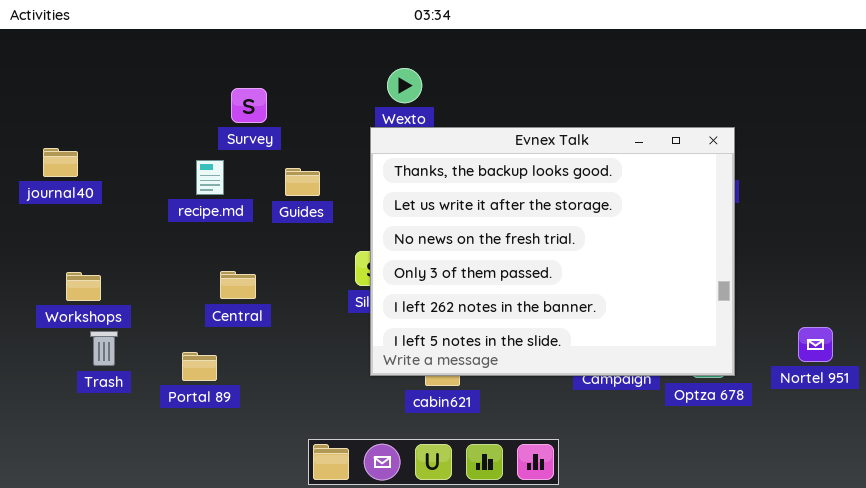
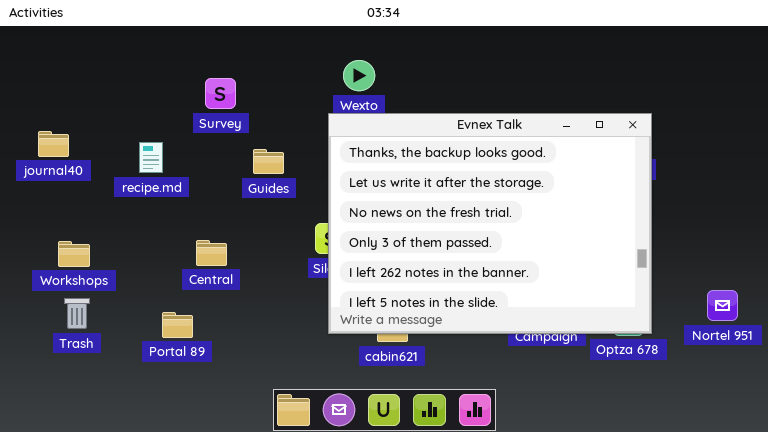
recipe.md: [196,160,224,195] -> [139,142,163,173], moved
Trash: [90,331,118,366] -> [64,298,90,329], moved

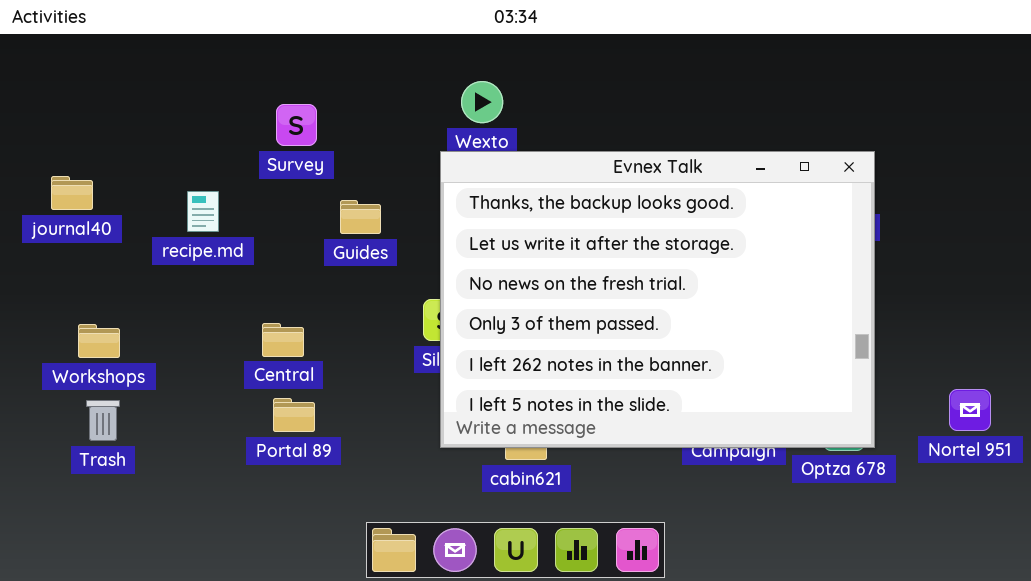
Portal 89: [162,312,193,338] -> [273,398,315,432], moved

